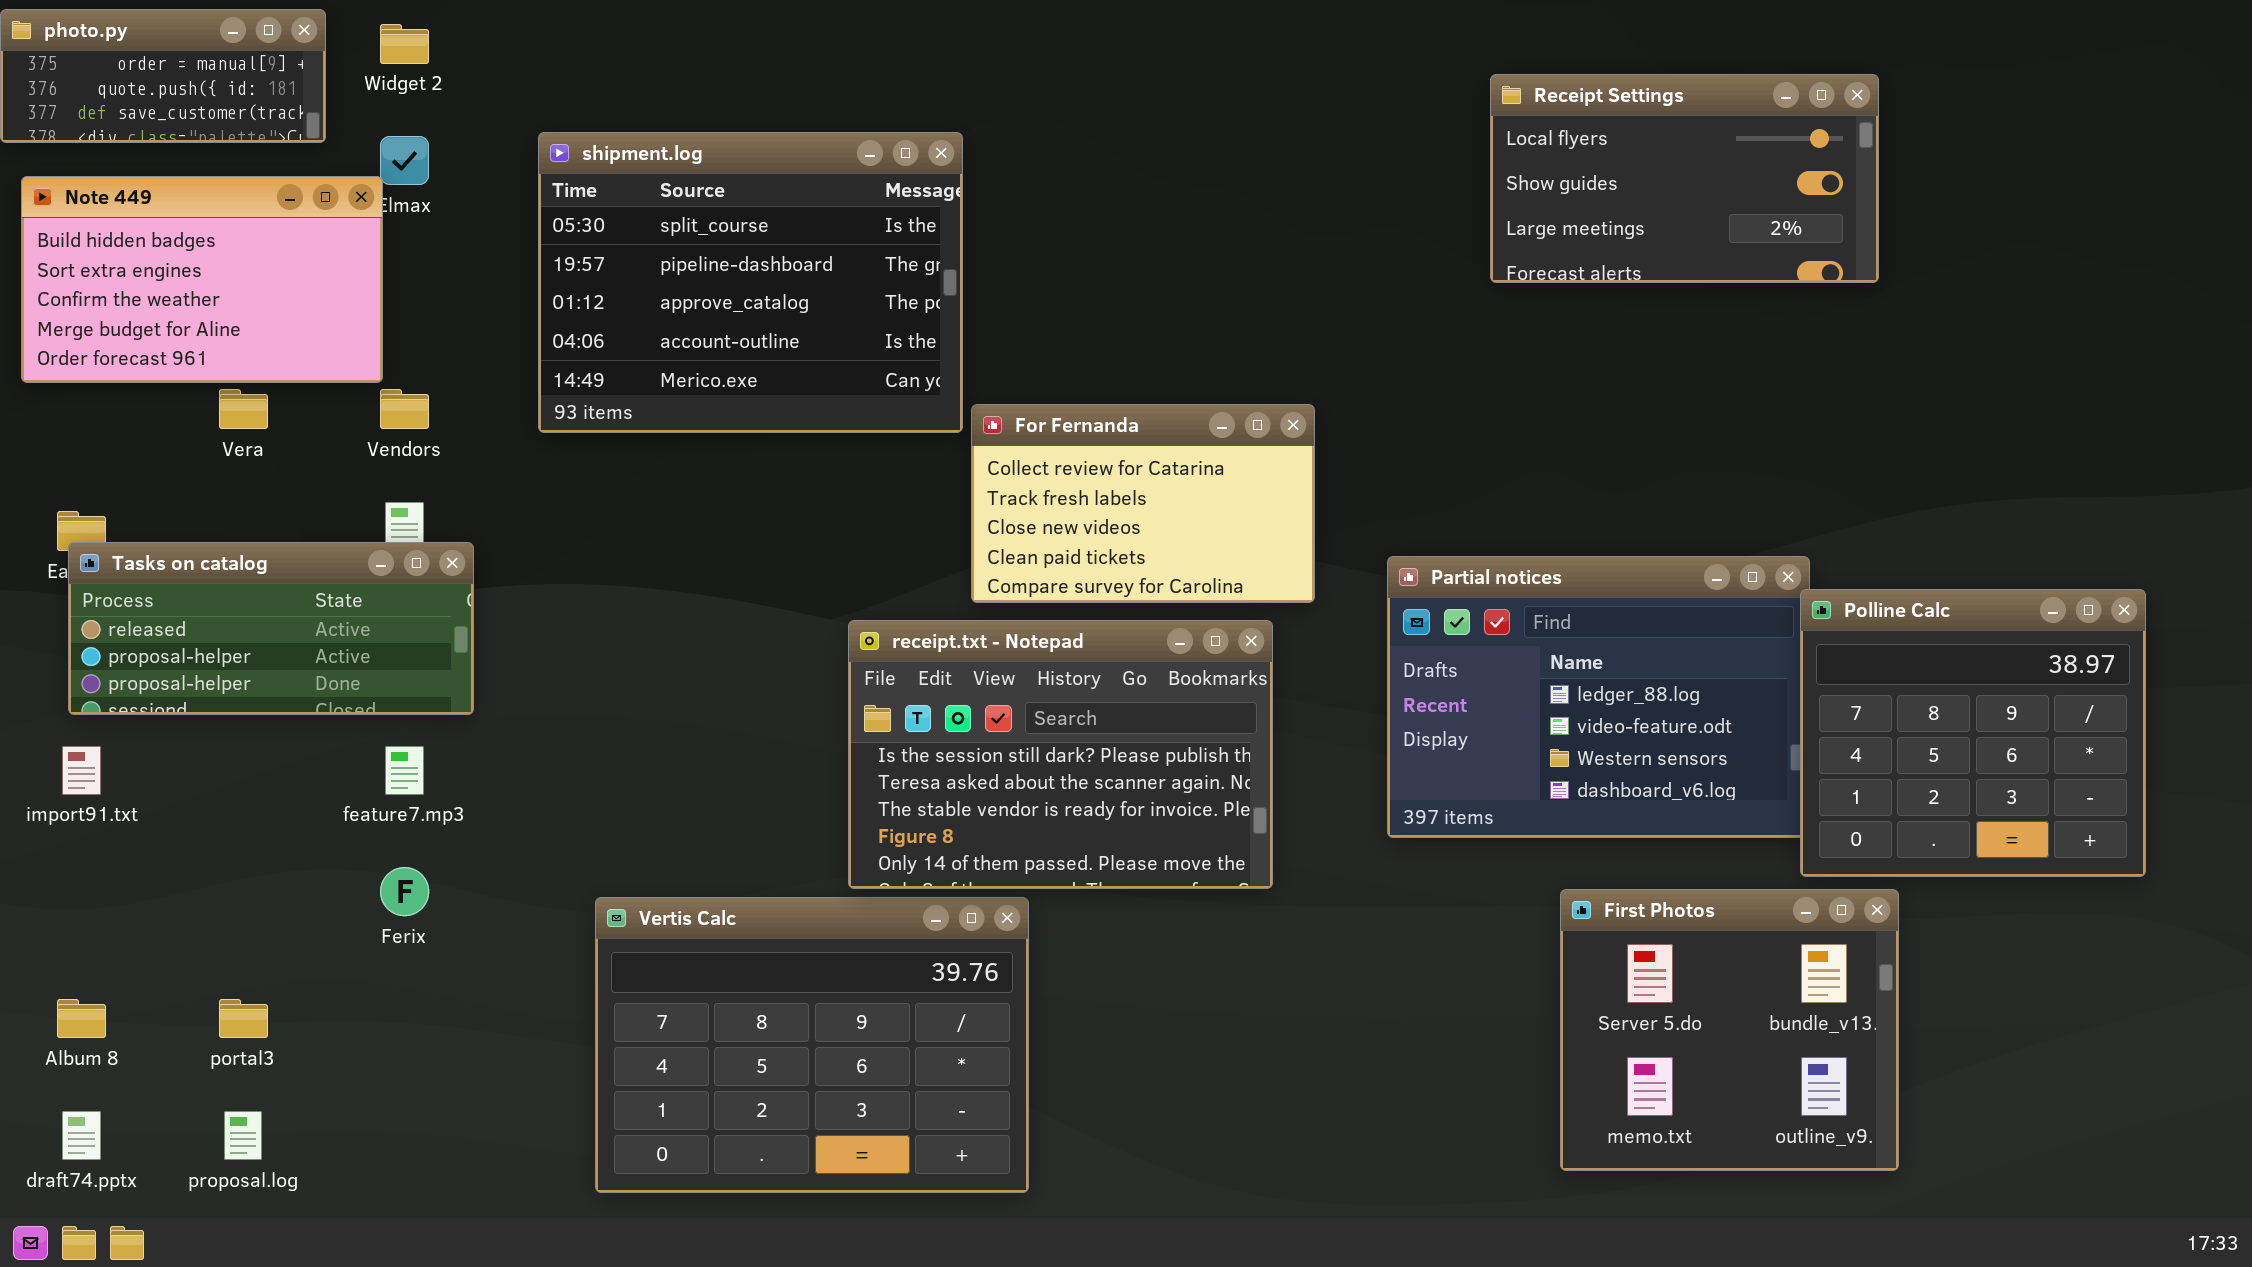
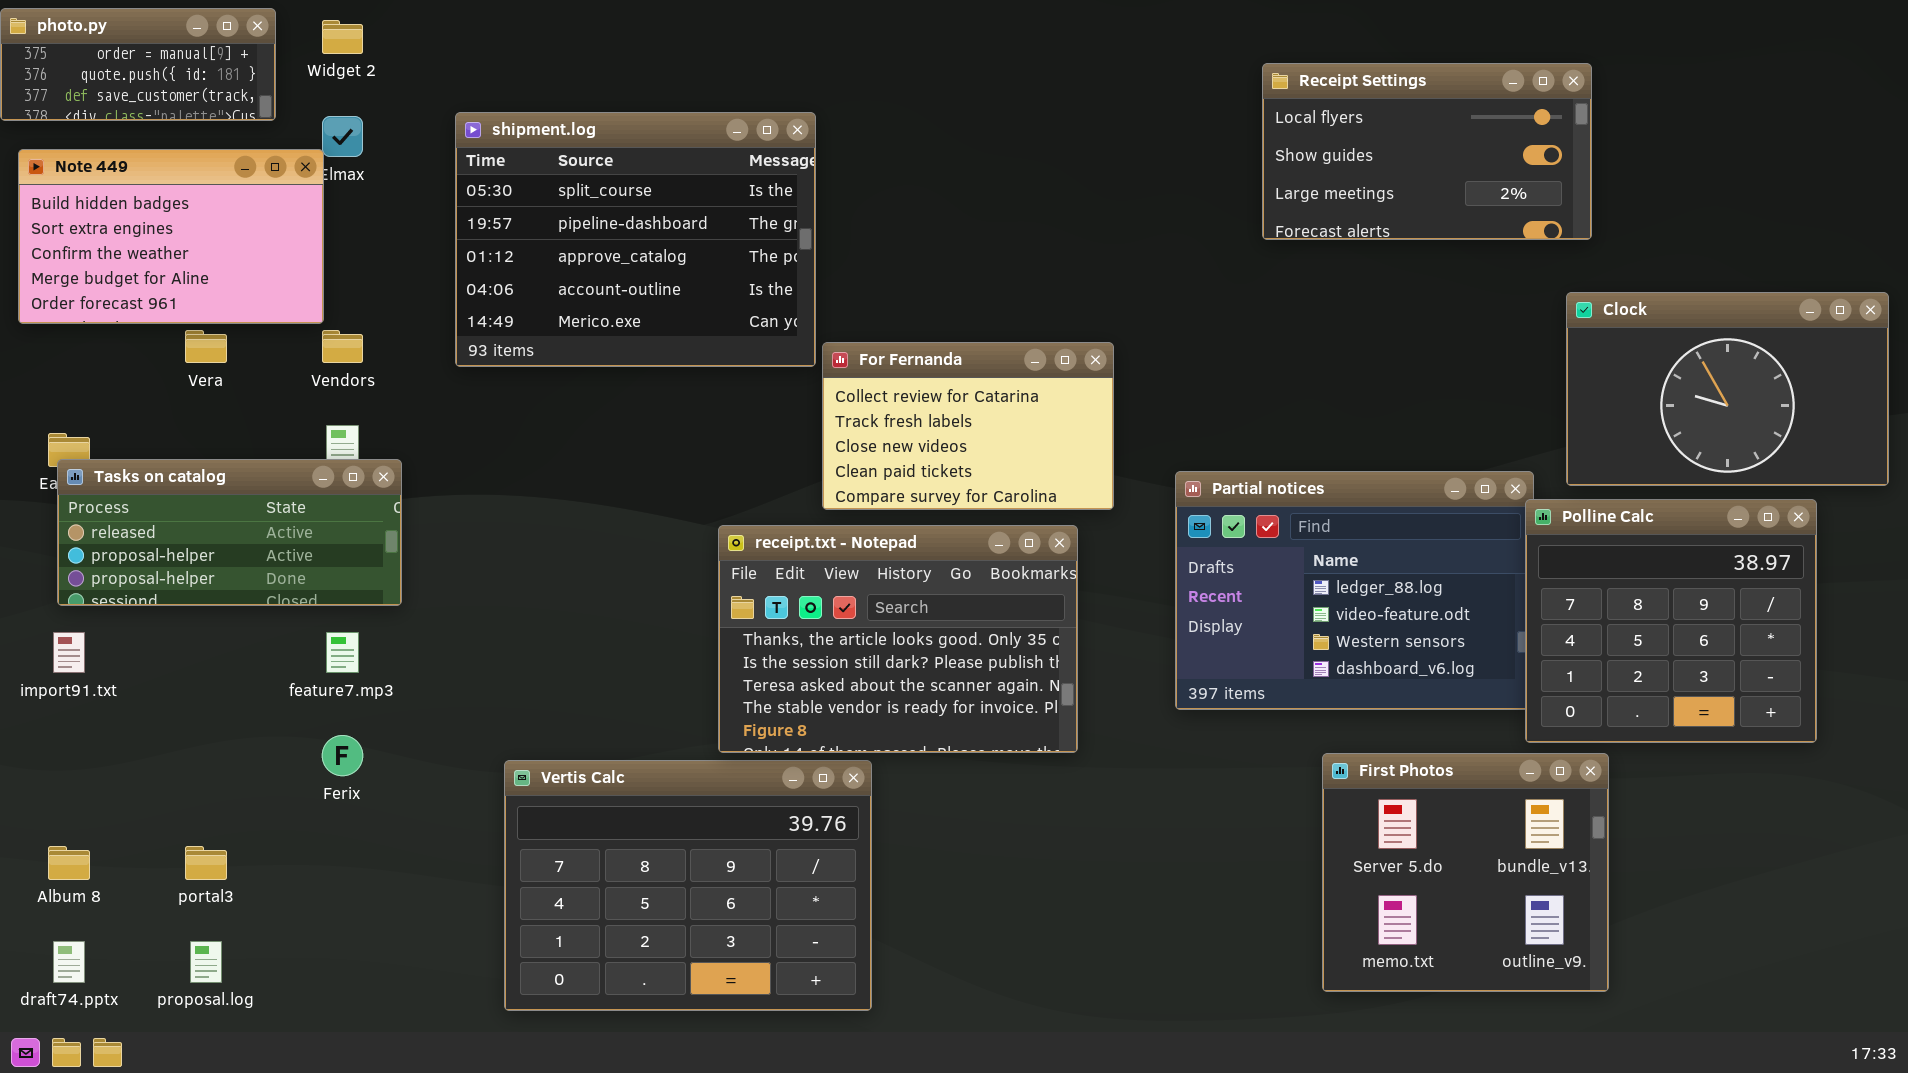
Clock: none -> [1566,292,1889,486], opened
receipt.txt - Notepad: [848,620,1273,889] -> [718,525,1078,753], scrolled up 1 row

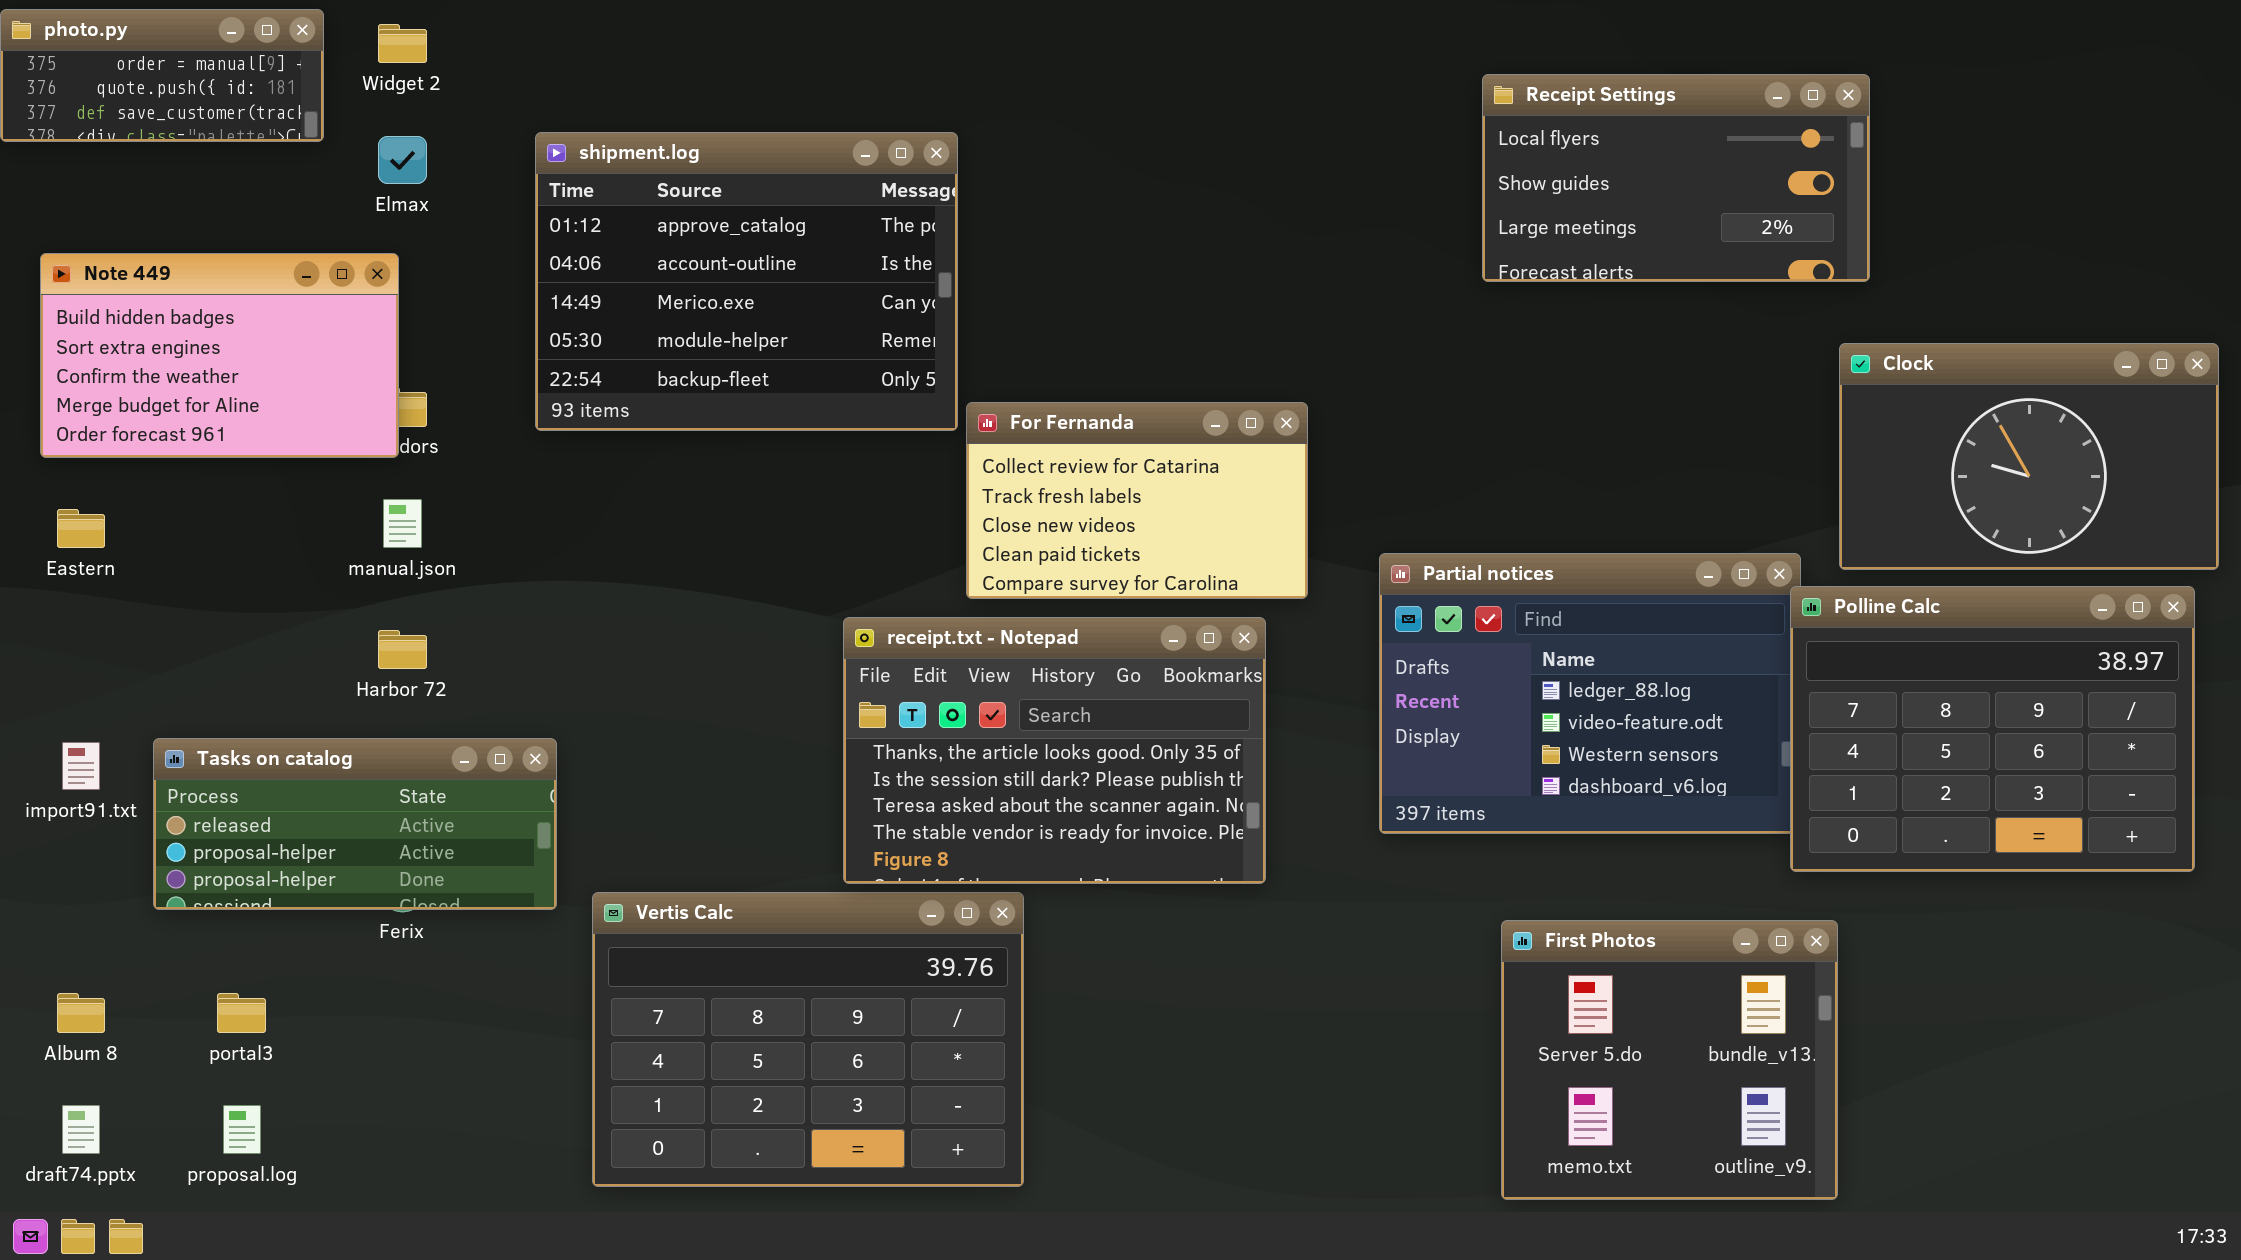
shipment.log: [455,112,816,367] -> [535,132,958,431], scrolled down 2 rows
Note 449: [18,149,324,324] -> [40,253,399,458], moved
Tasks on catalog: [57,459,402,606] -> [153,738,557,910], moved
Polline Calc: [1525,499,1817,743] -> [1790,586,2195,872], resized
First Photos: [1322,753,1609,992] -> [1501,920,1838,1200], moved

